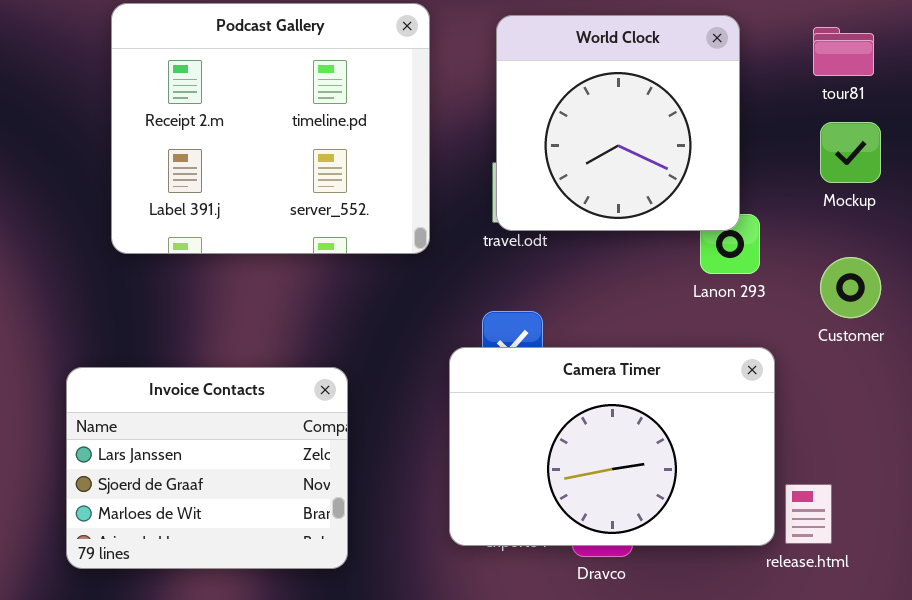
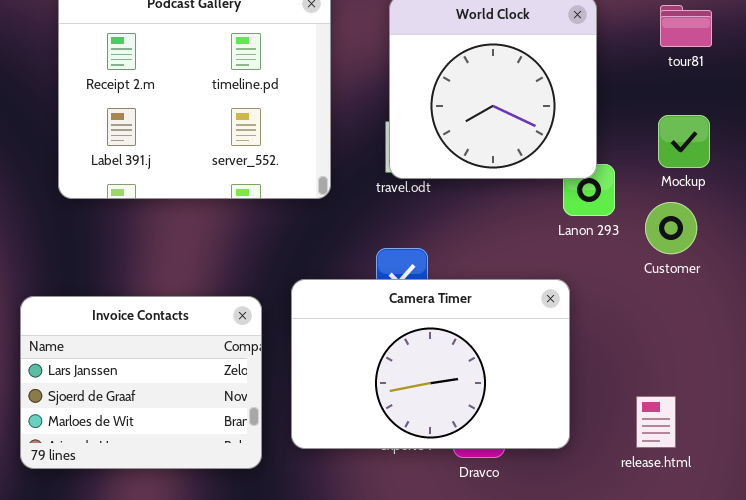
Mockup: [820,122,881,183] -> [658,115,710,168], moved
Customer: [820,257,881,318] -> [645,202,697,254], moved
Camera Timer: [449,347,775,546] -> [291,279,570,449], moved

